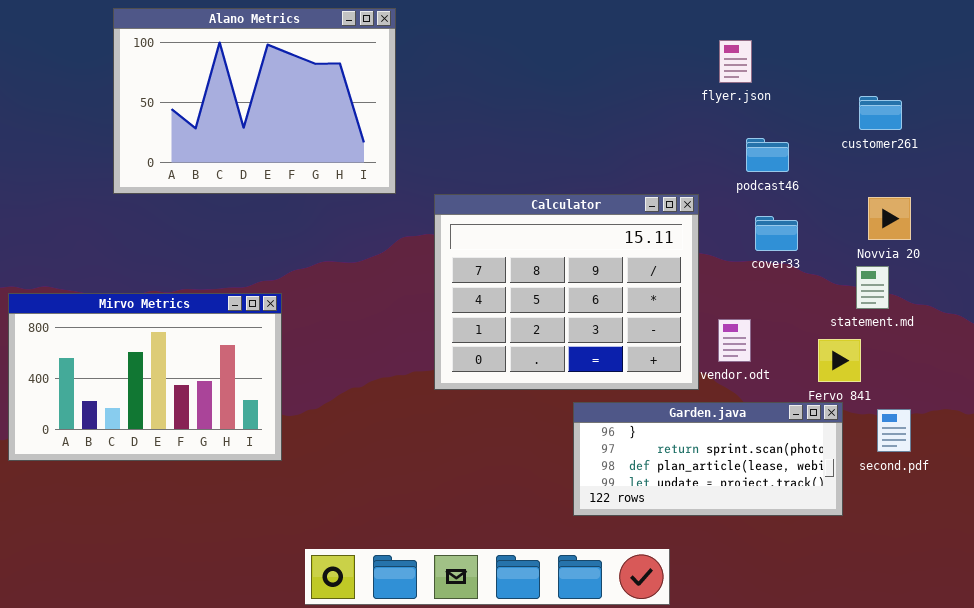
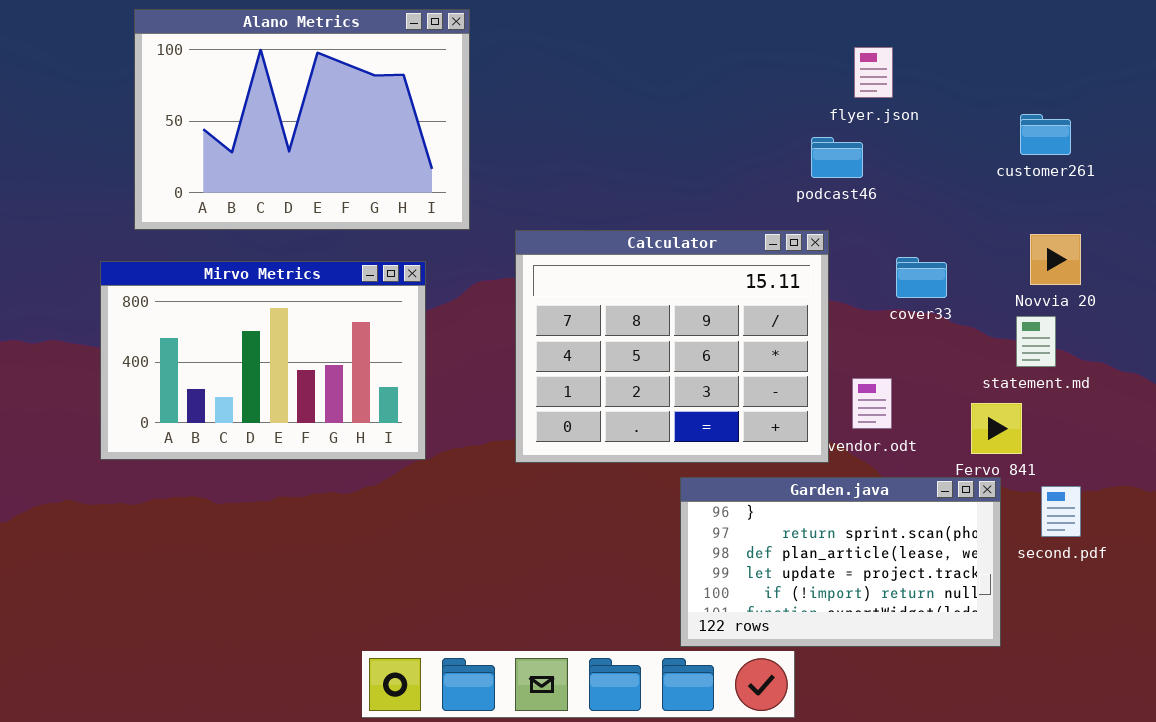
podcast46: [746,138,789,172] -> [811,137,863,178], moved
Mirvo Metrics: [8,293,282,461] -> [100,261,426,460], moved
Garden.java: [573,402,843,516] -> [680,477,1001,647], resized

